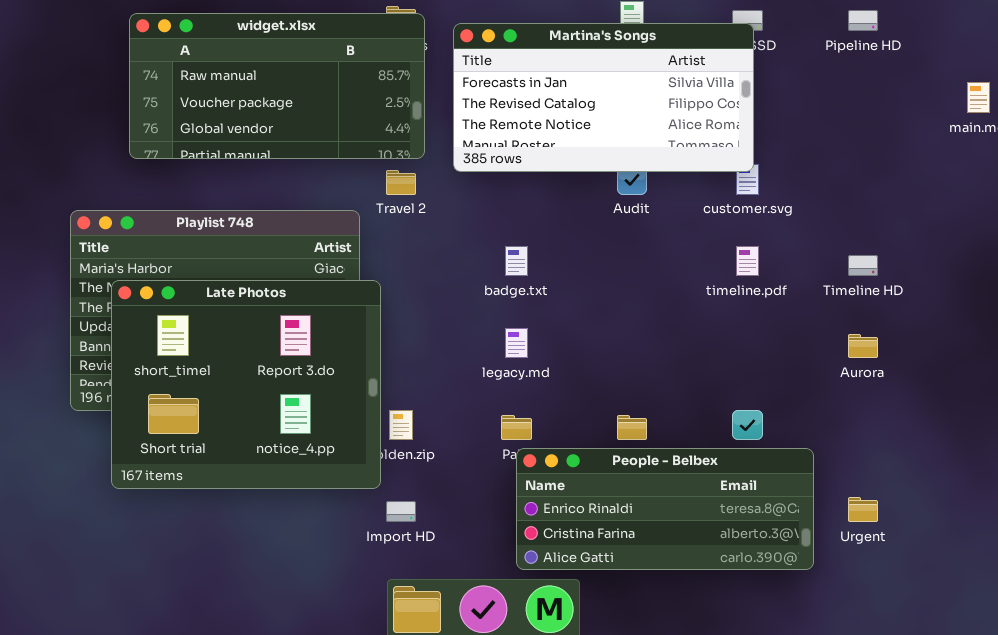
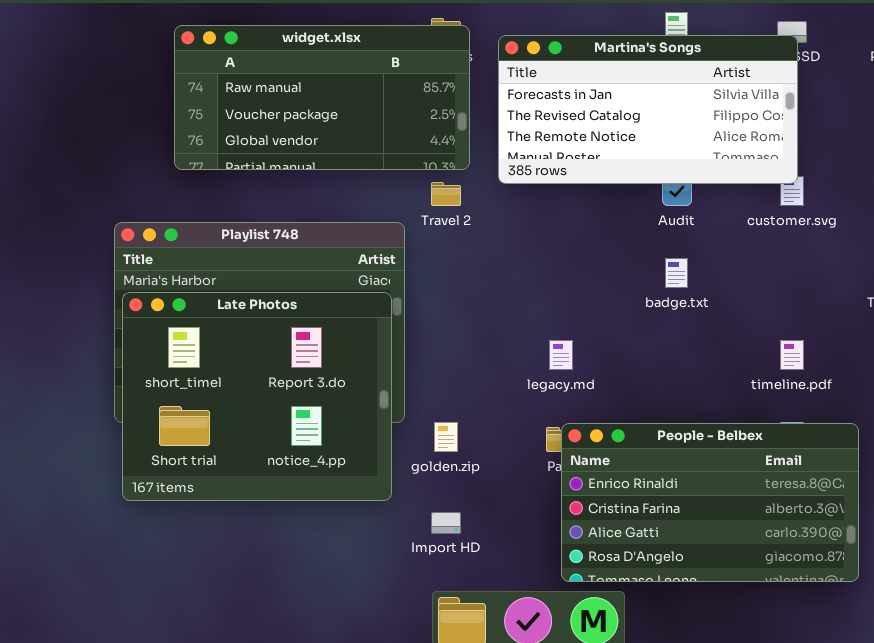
badge.txt: [505,246,528,276] -> [665,258,688,288], moved
timeline.pdf: [736,246,759,276] -> [780,340,804,370], moved
Late Photos: [111,280,381,489] -> [122,292,392,501], moved
People - Belbex: [516,448,814,570] -> [561,423,859,582], resized

